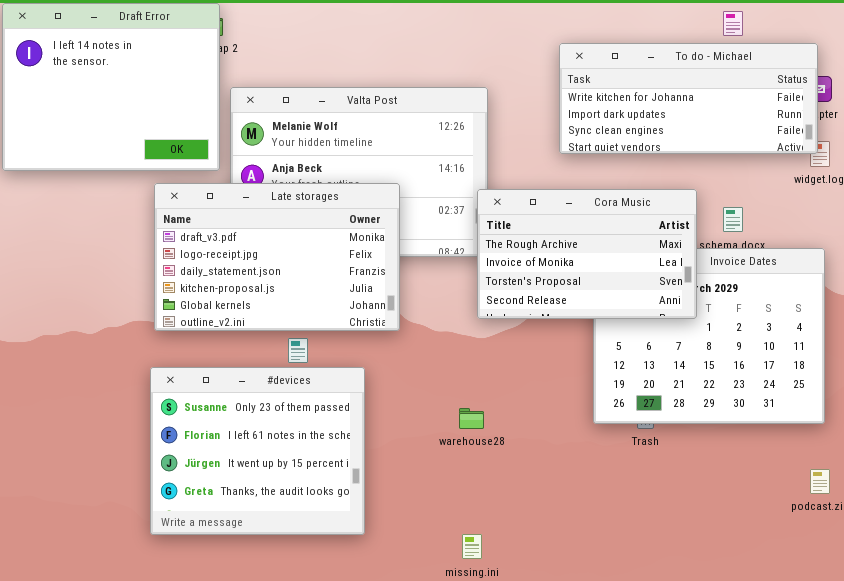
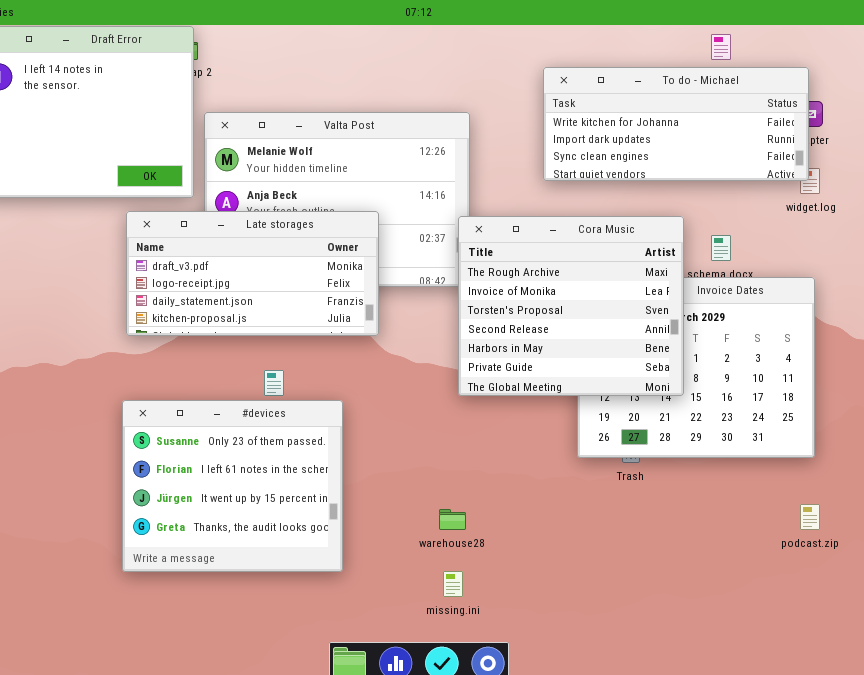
Late storages: [154,183,400,331] -> [126,211,379,336], resized
Cora Music: [477,189,697,319] -> [458,216,684,396], resized
warehouse28: [459,408,484,429] -> [439,509,466,530], moved

